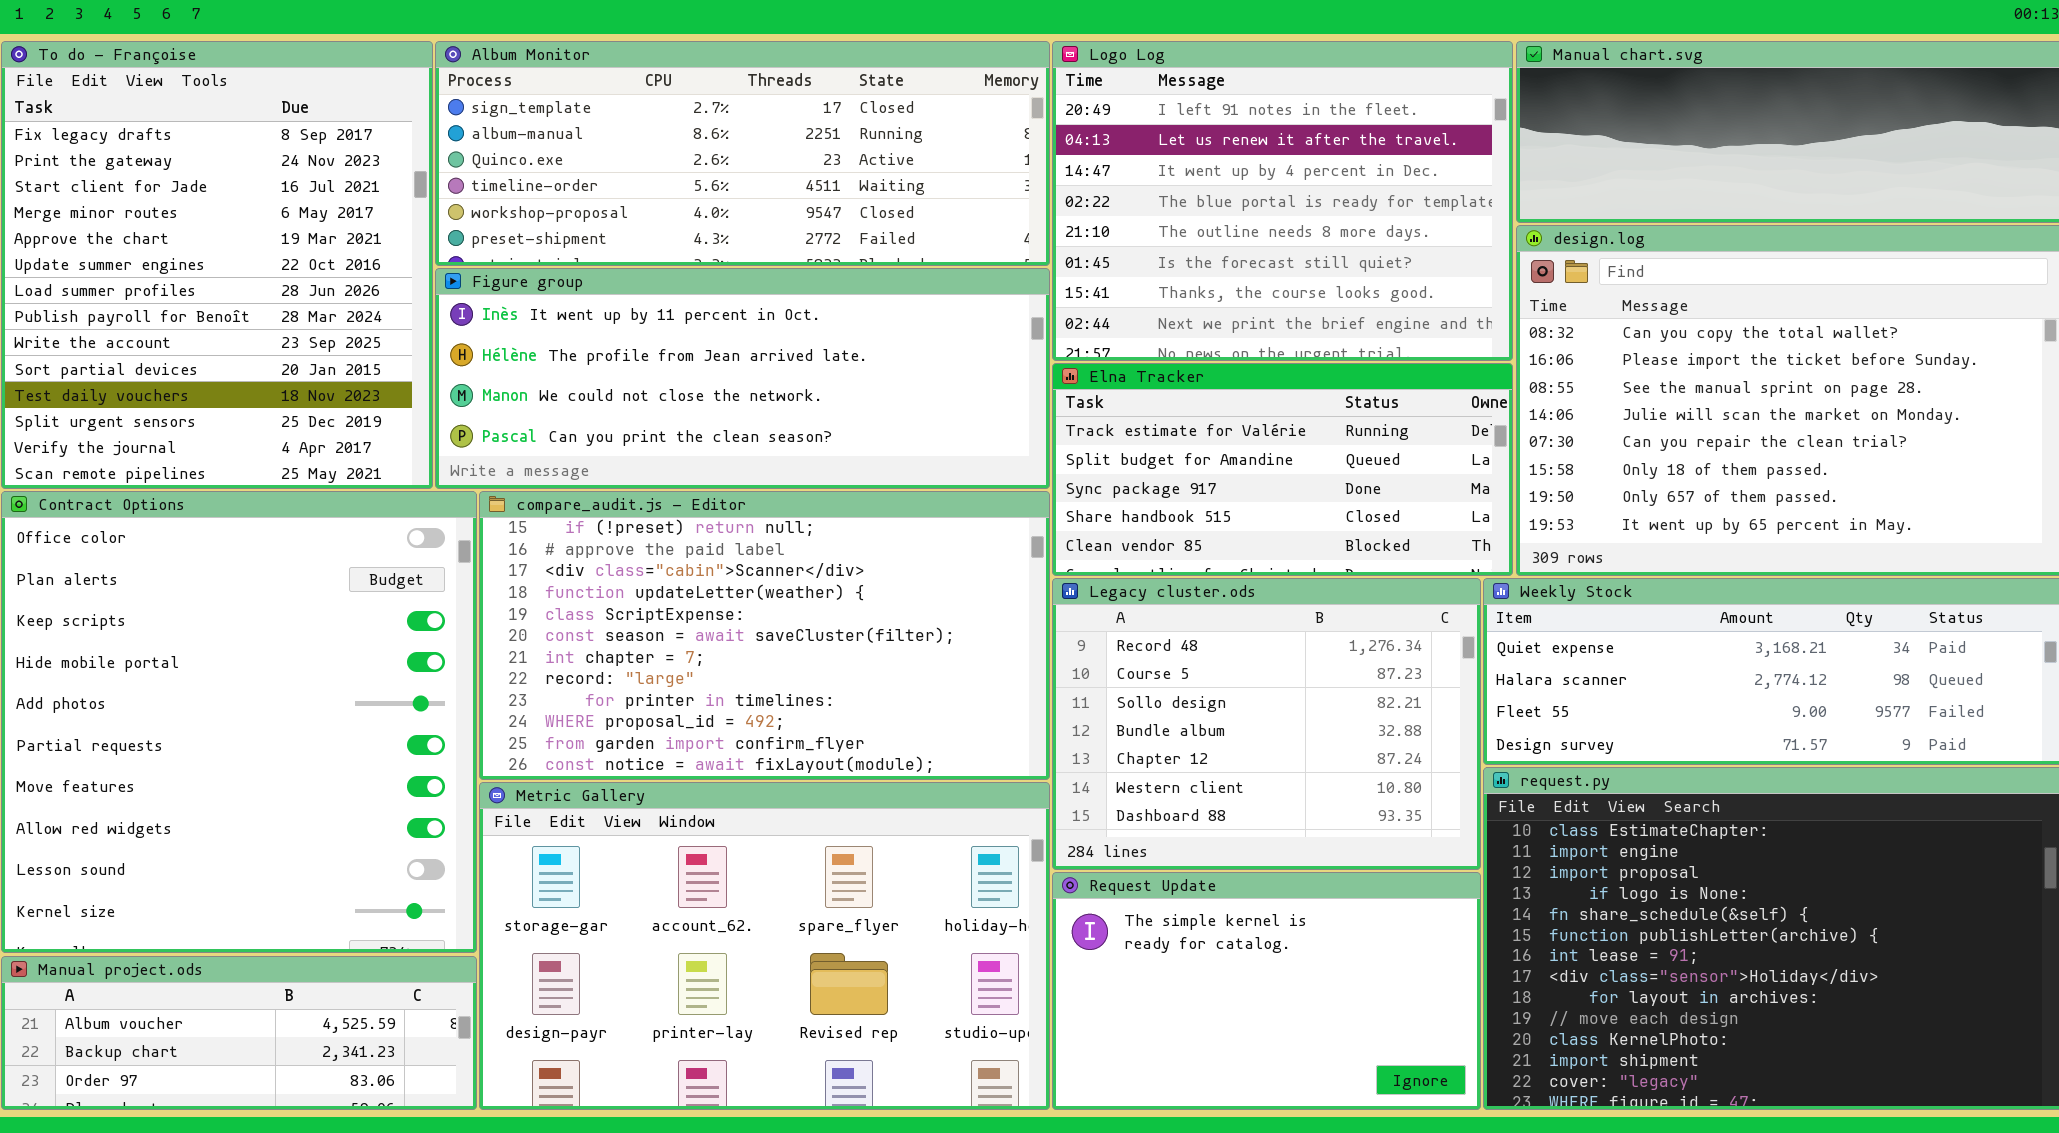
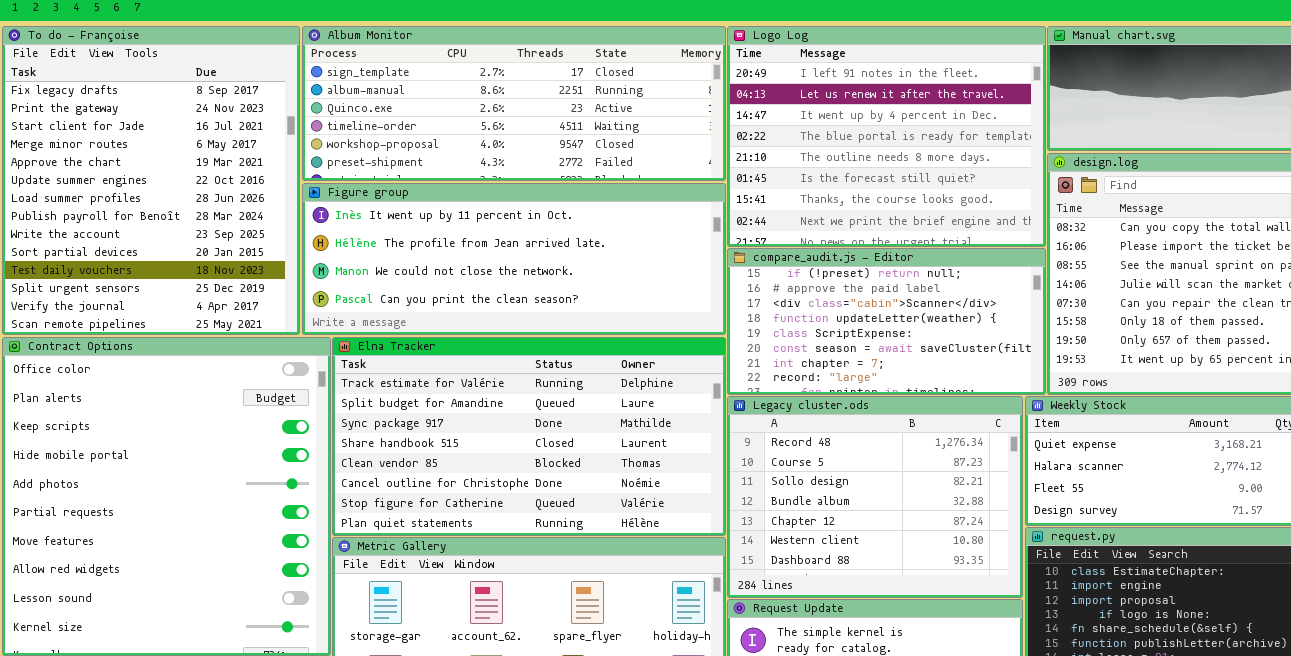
Elna Tracker: [1052,363,1513,576] -> [332,337,726,536], moved, resized
compare_audit.js - Editor: [479,491,1050,780] -> [727,248,1046,395], moved, resized

